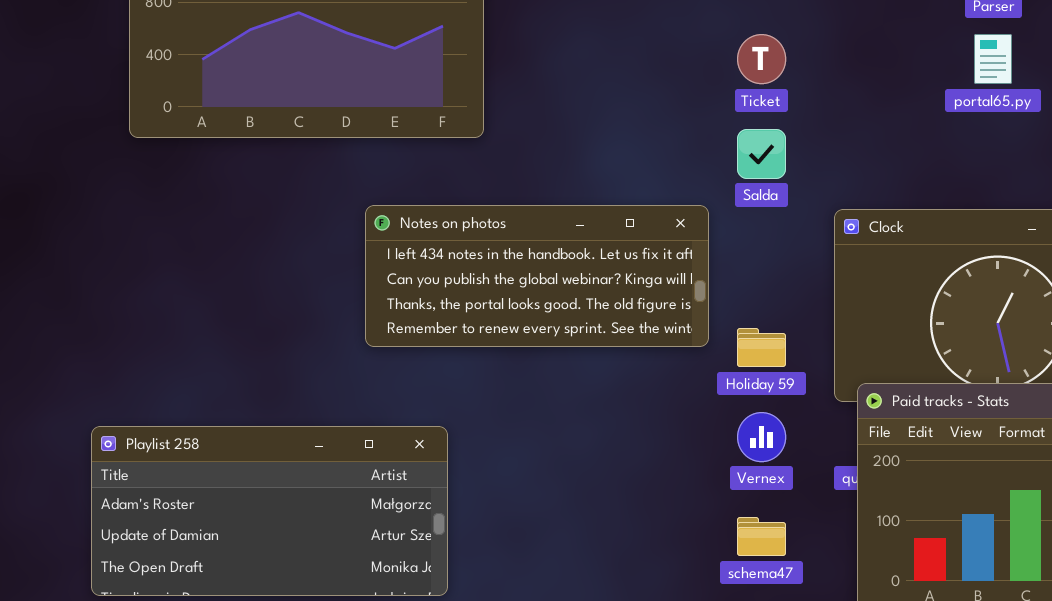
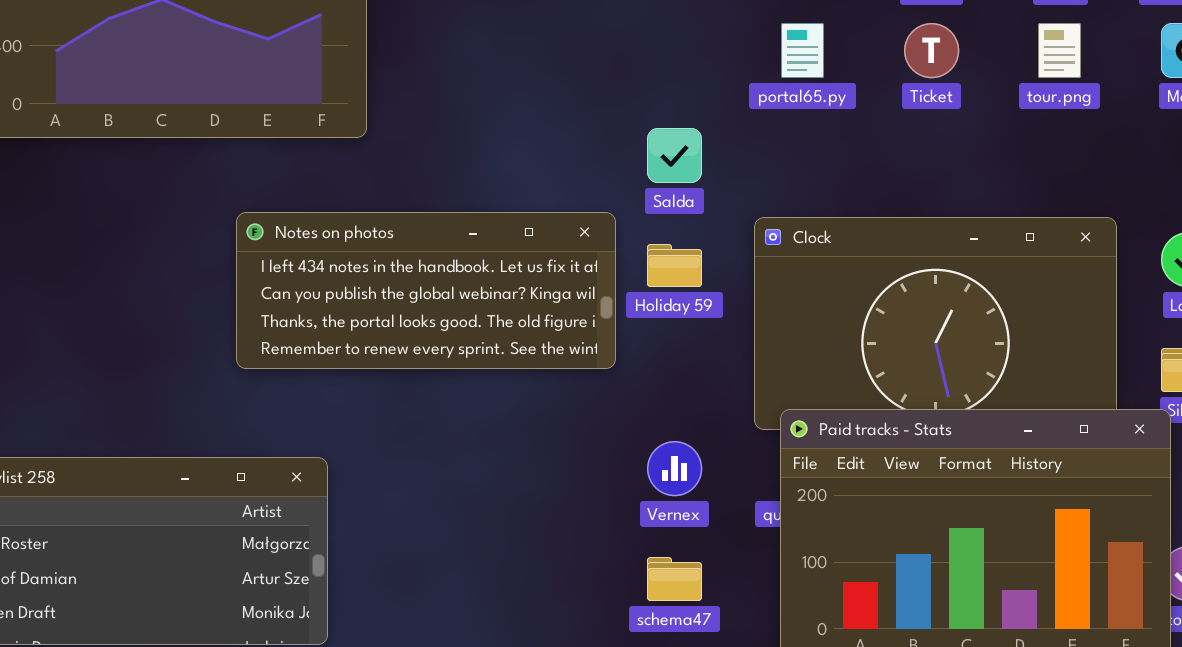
Ticket: [737,34,786,84] -> [904,23,959,78], moved
portal65.py: [974,34,1012,84] -> [781,23,824,78], moved
Holiday 59: [737,328,786,367] -> [647,244,702,287], moved

